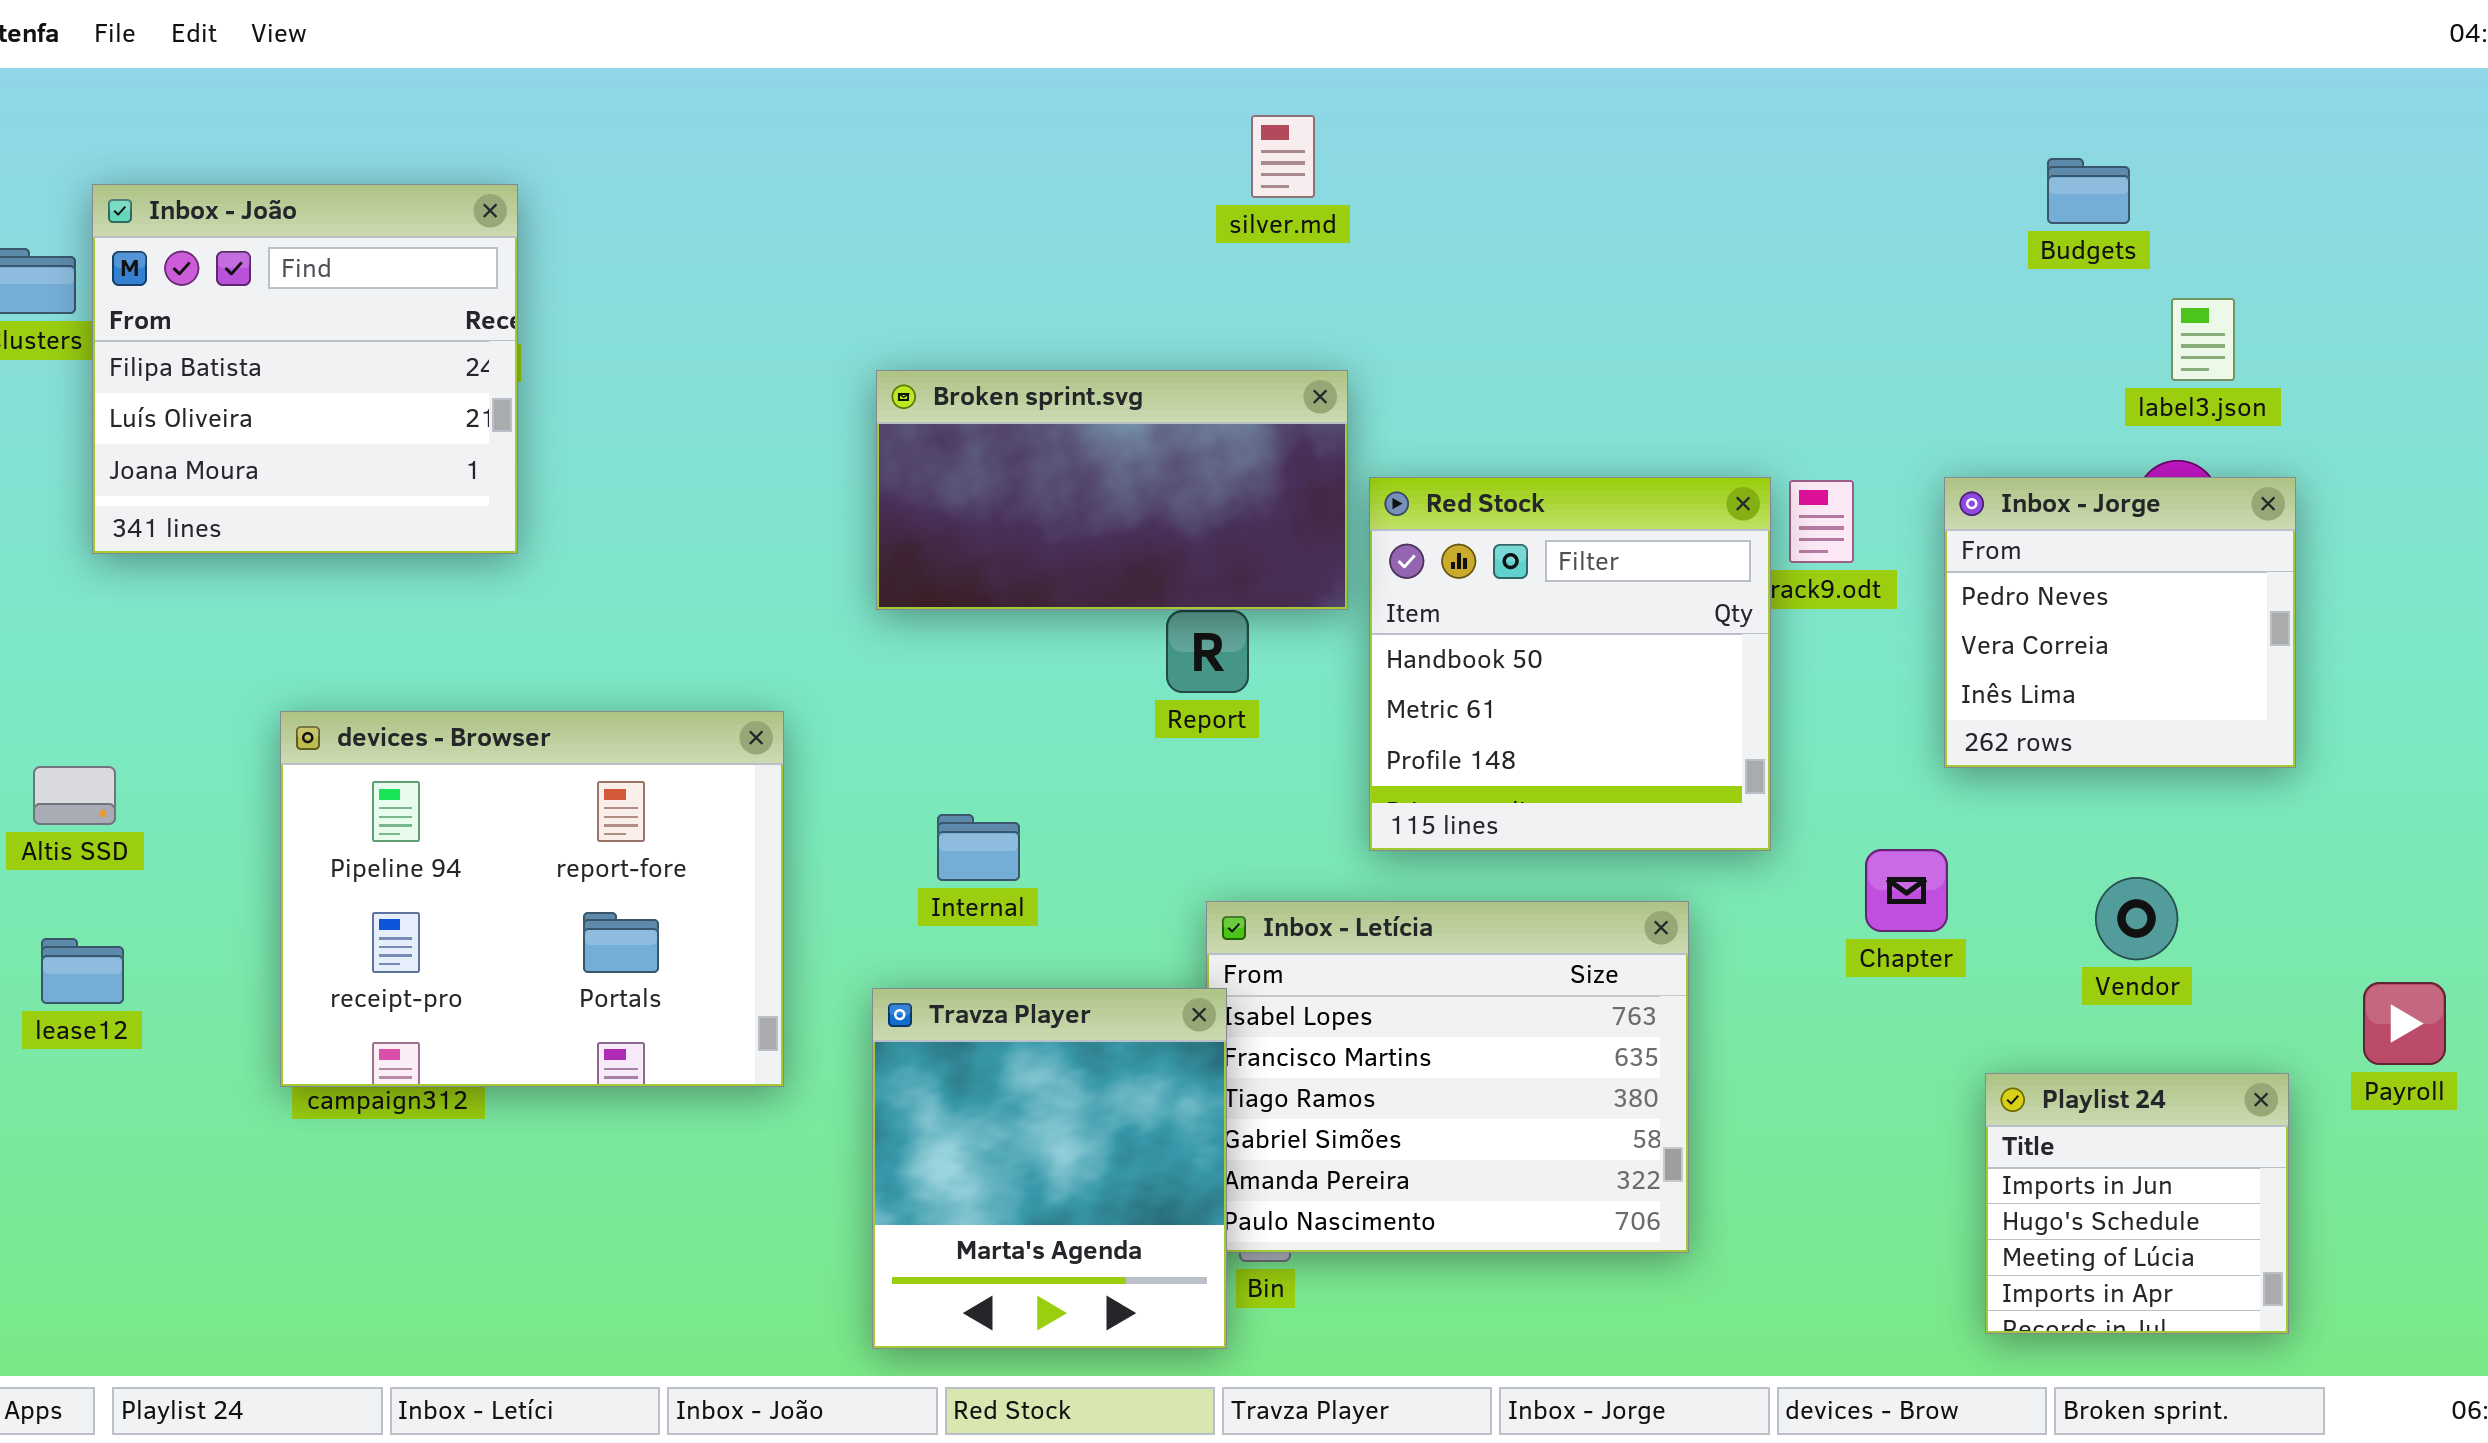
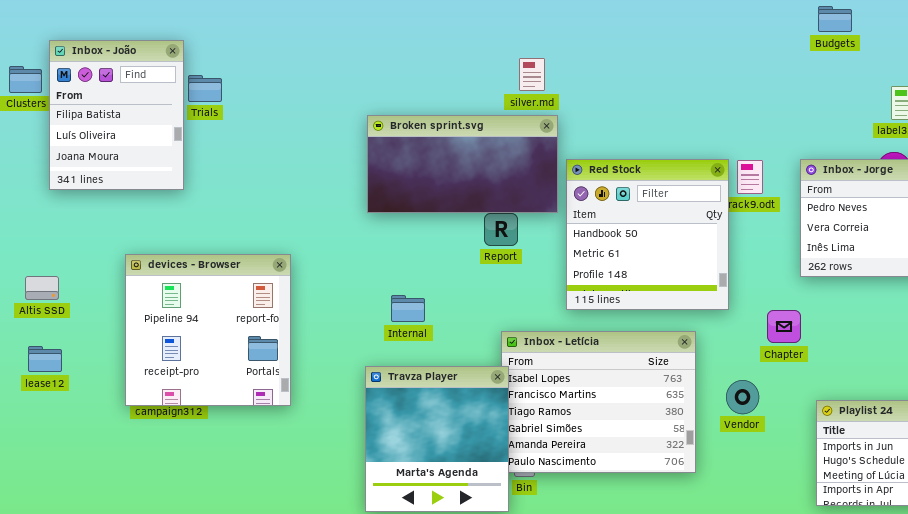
silver.md: [1251,115,1315,198] -> [519,58,545,91], moved
Budgets: [2047,158,2130,224] -> [818,6,852,32], moved
Inbox - João: [92,184,518,554] -> [49,40,184,190], resized
devices - Browser: [280,711,784,1087] -> [125,254,291,406], resized
Vendor: [2095,877,2178,960] -> [726,380,759,414], moved

